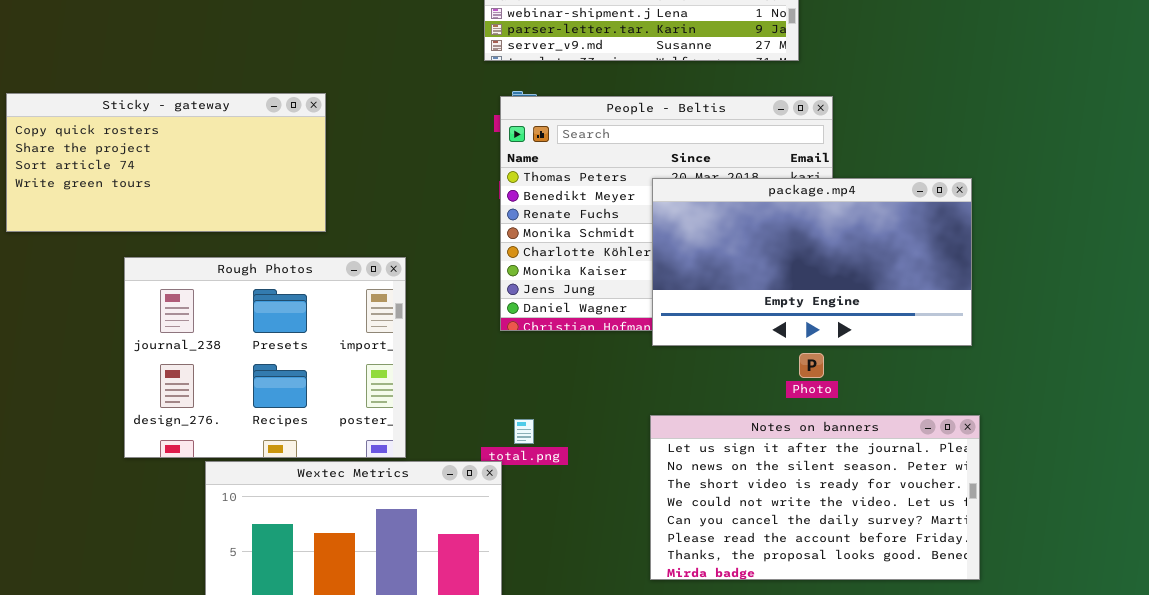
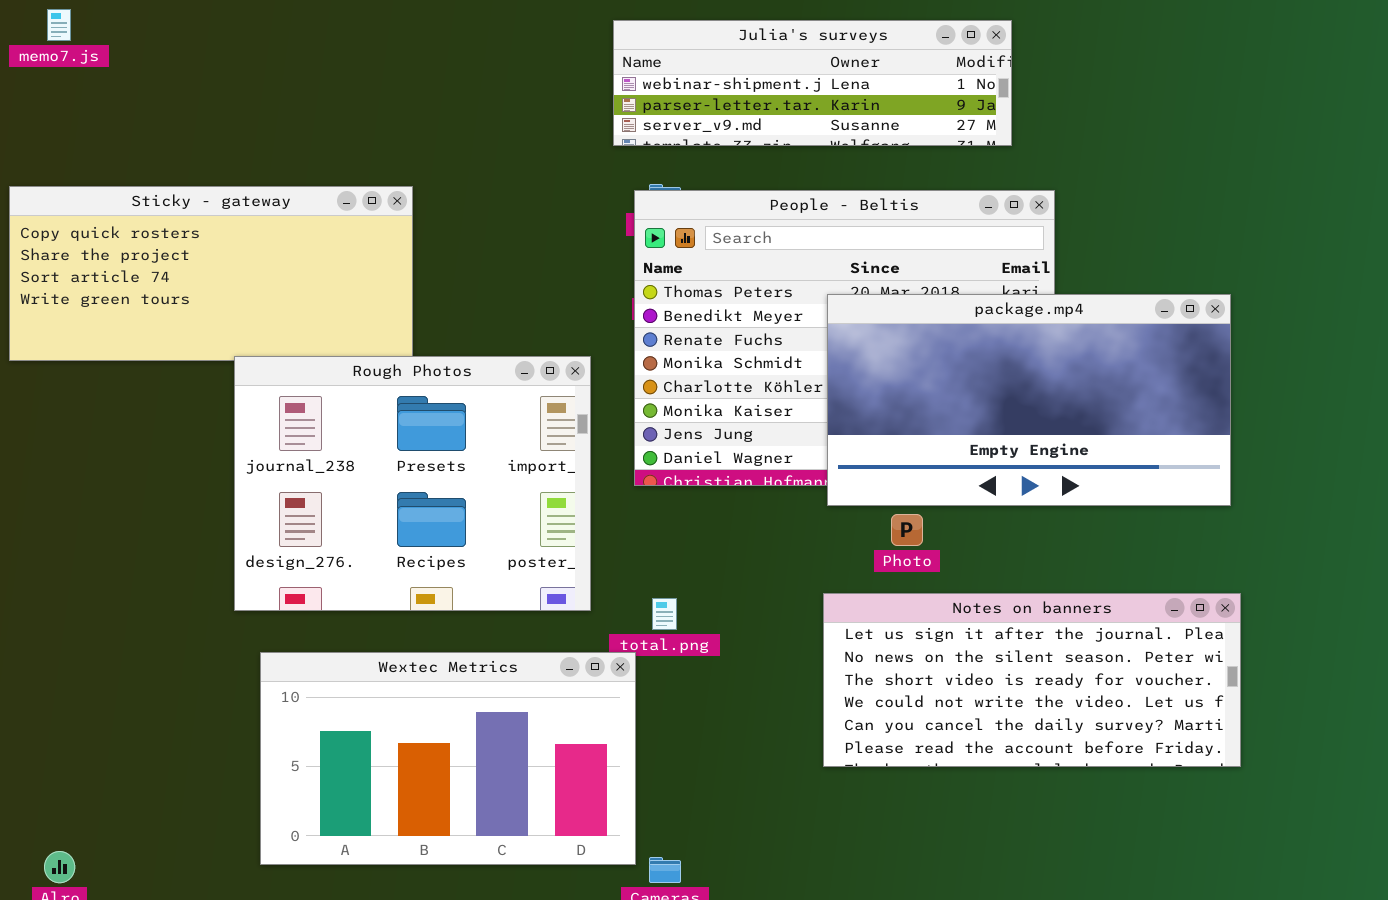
Rough Photos: [124,257,406,458] -> [234,356,591,611], moved
Photo: [799,353,824,378] -> [891,514,923,546], moved
Notes on banners: [650,415,980,580] -> [823,593,1241,767], resized

